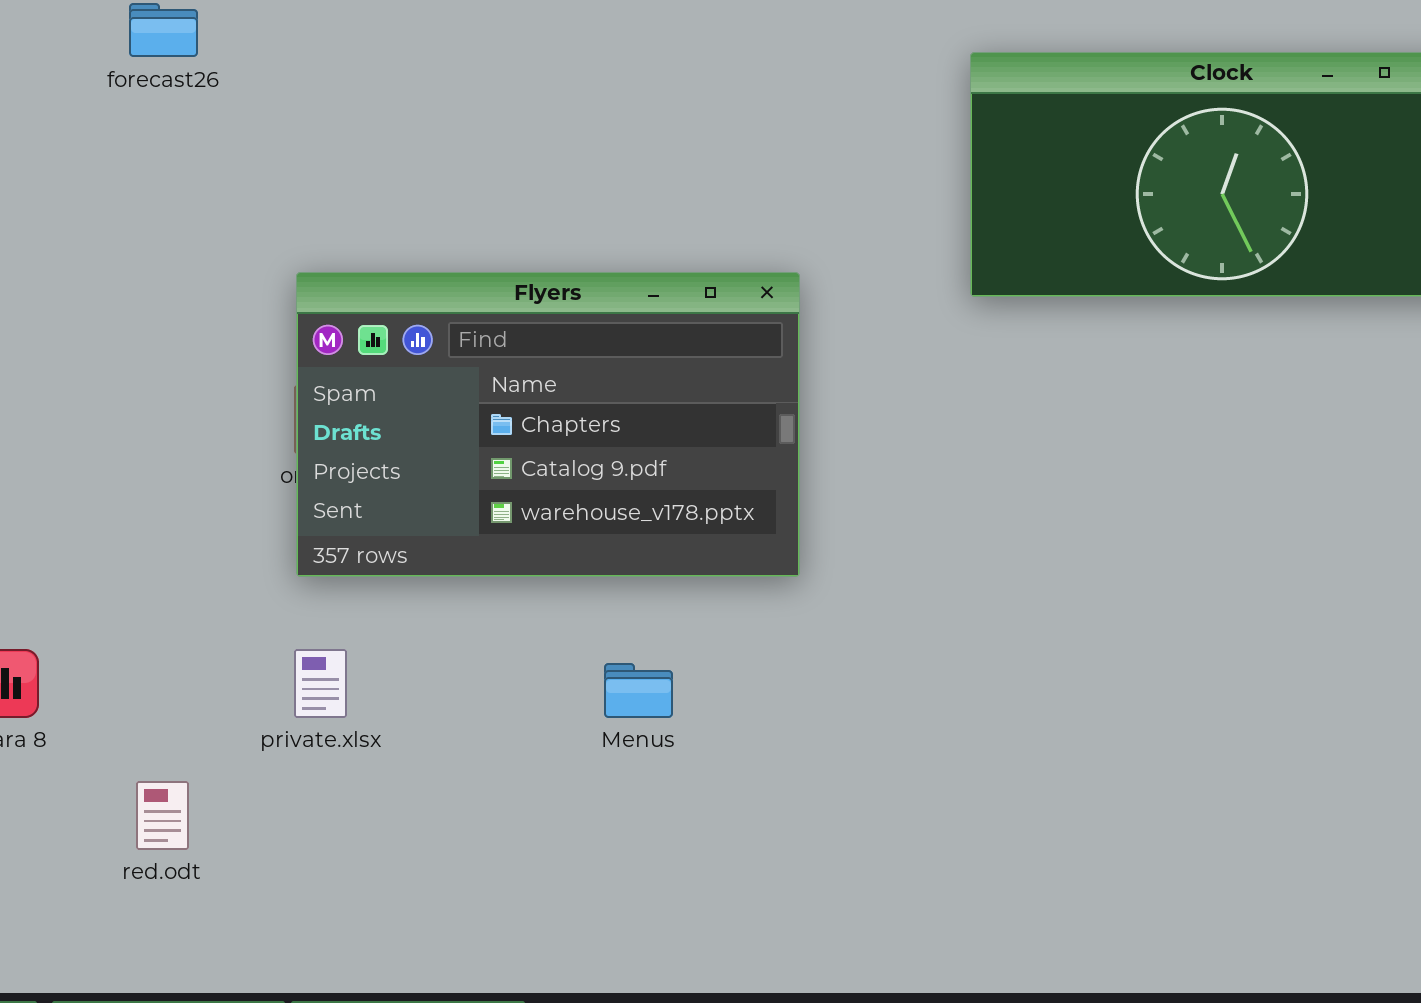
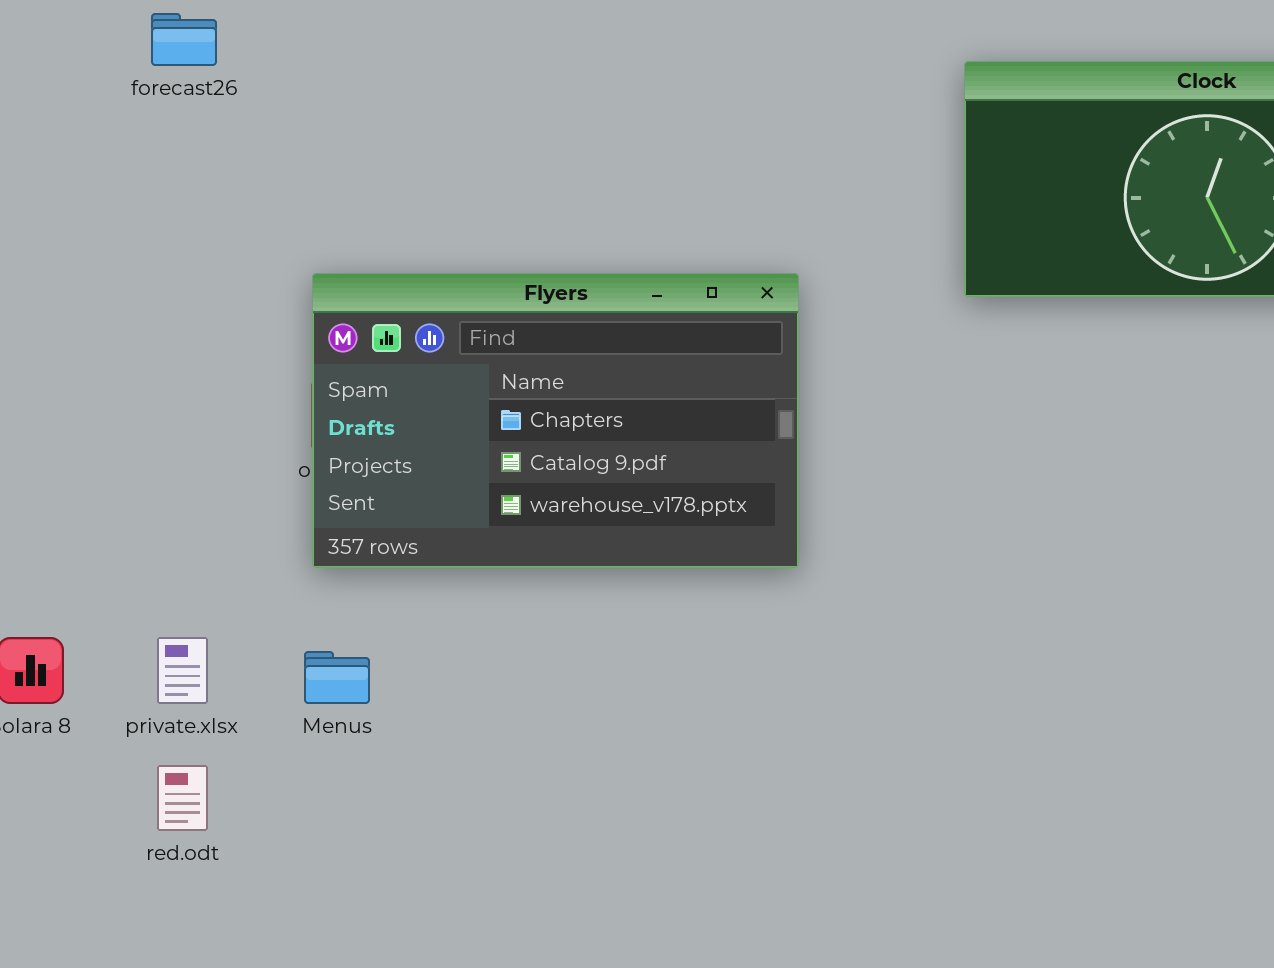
private.xlsx: [294,649,347,718] -> [157,637,208,704], moved
Menus: [604,663,673,718] -> [304,651,370,704], moved

